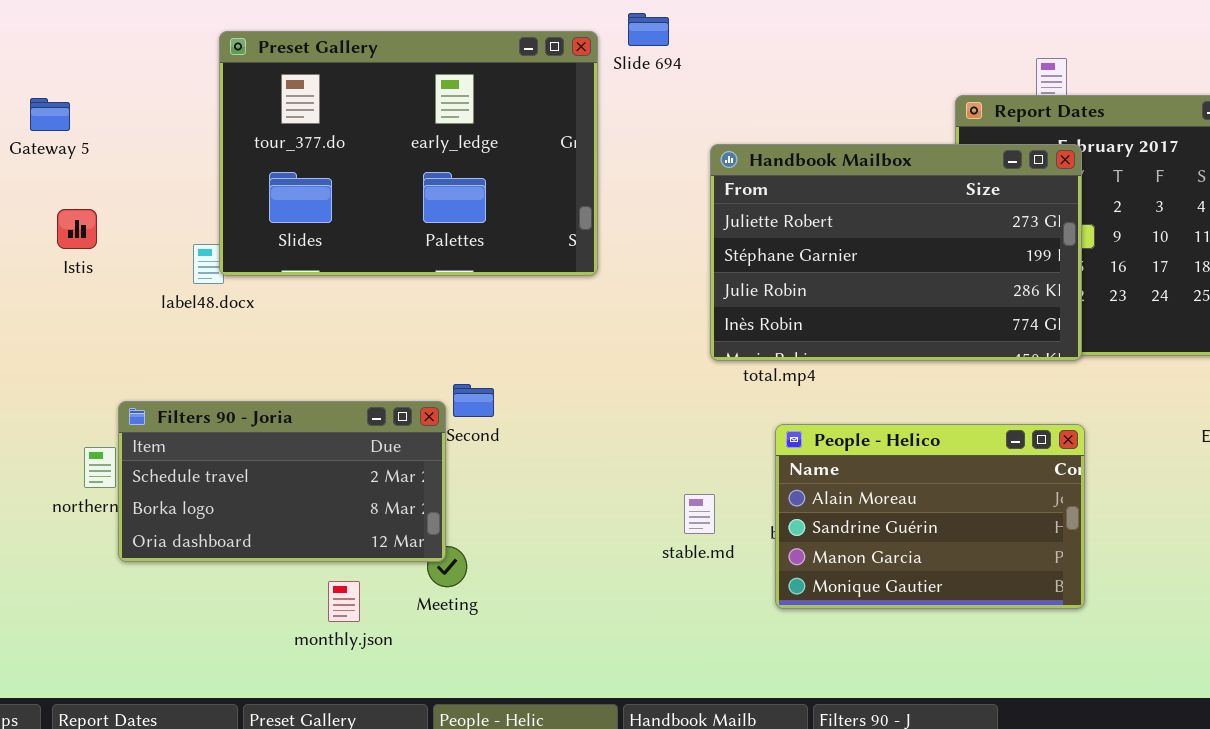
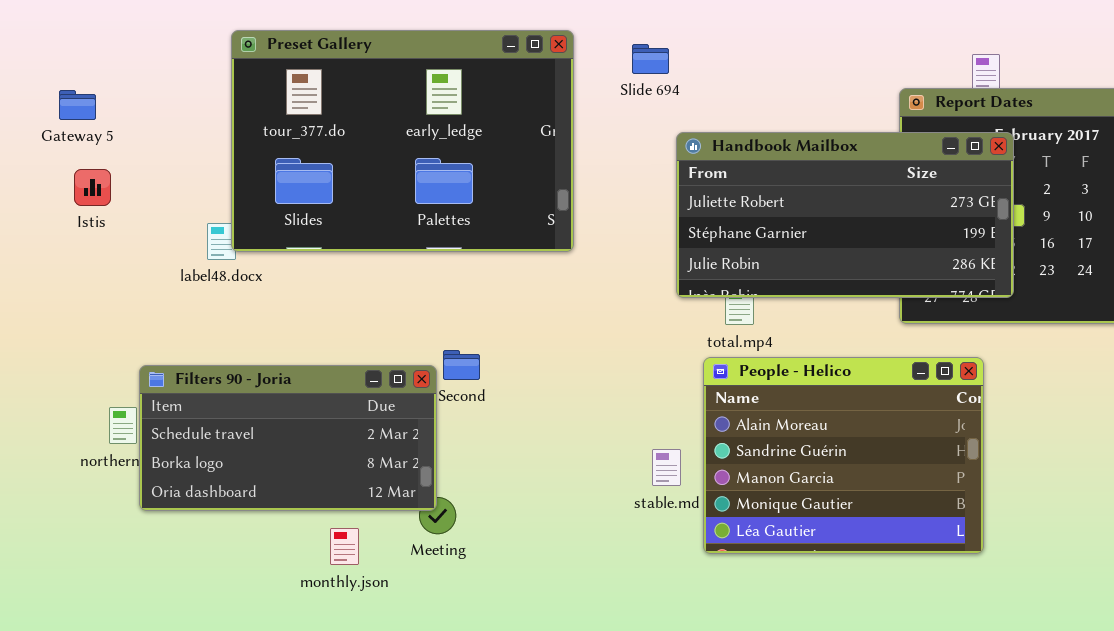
Slide 694: [628,13,669,46] -> [632,44,669,74], moved
Handbook Mailbox: [710,144,1082,361] -> [676,132,1014,298], resized
Istis: [57,209,97,249] -> [74,169,111,206], moved
People - Helico: [775,424,1085,609] -> [703,357,984,554], moved, resized

